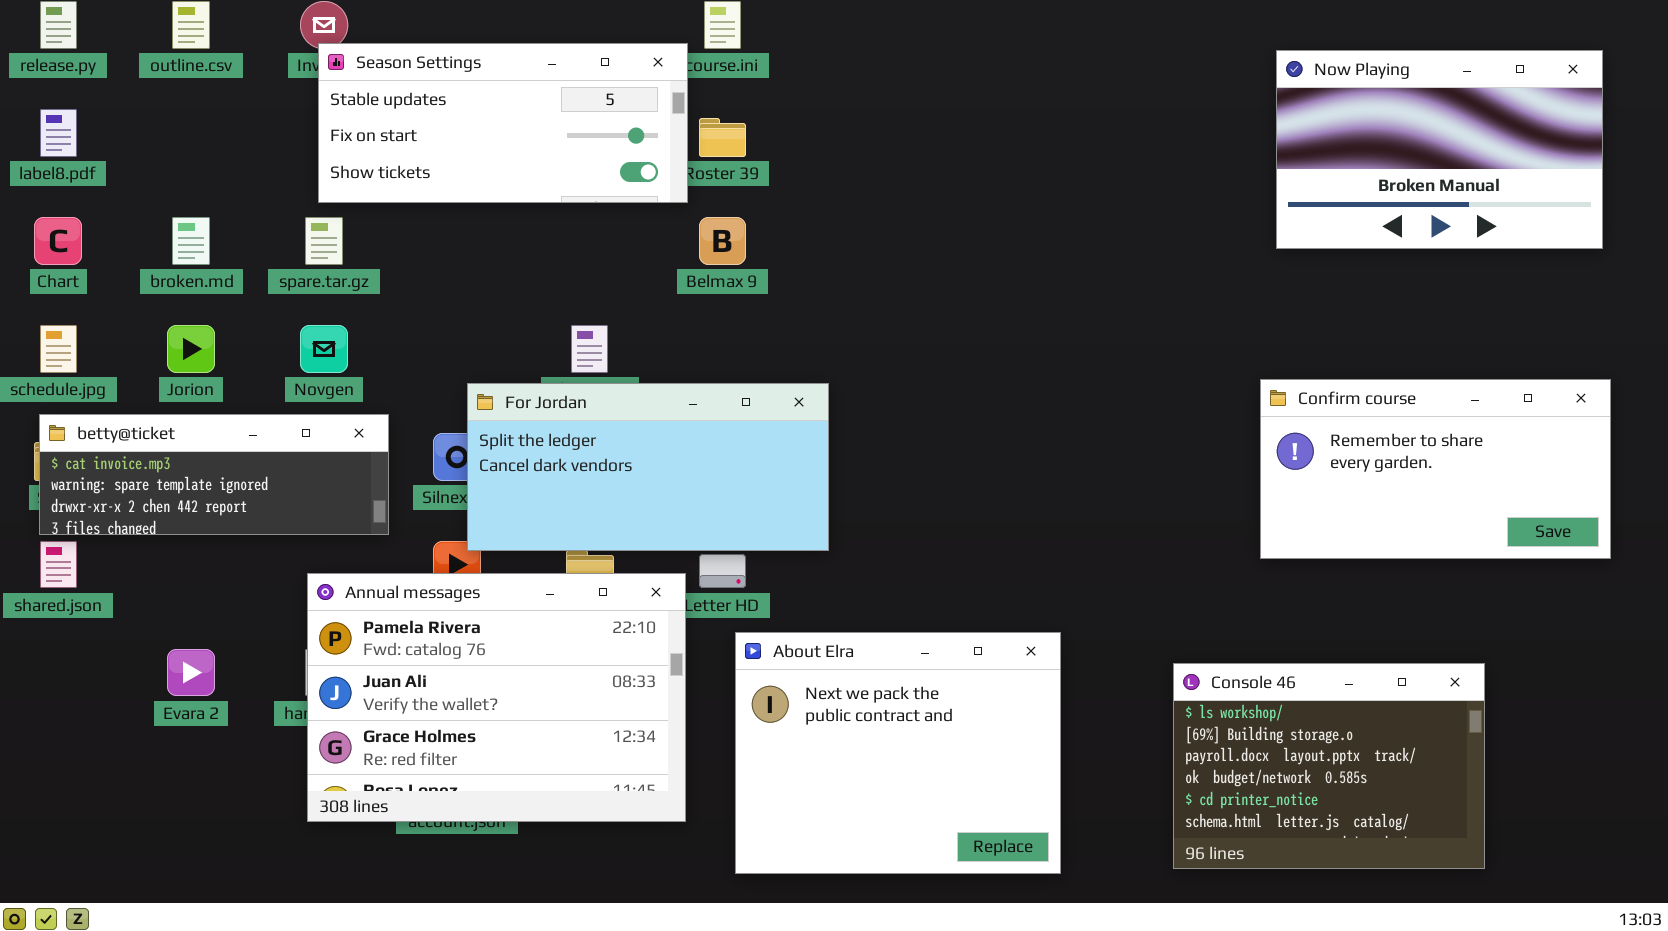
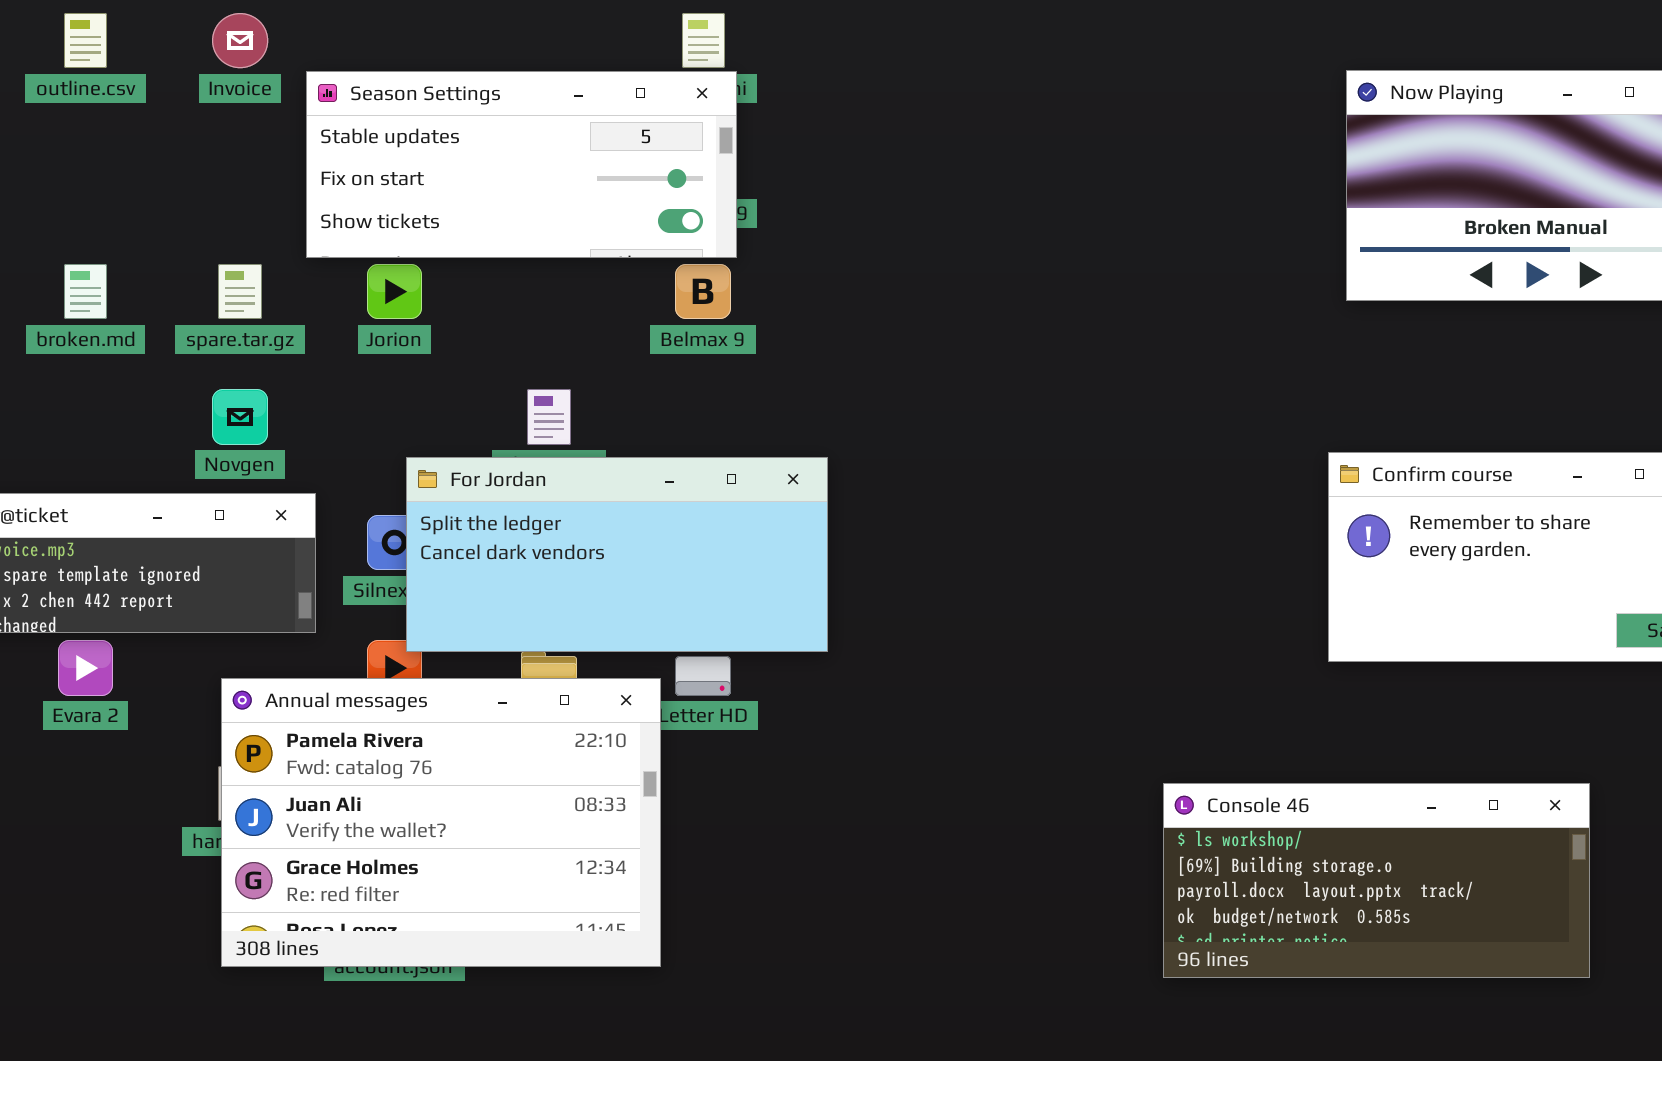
Season Settings: [318,43,688,203] -> [306,71,737,258], moved
Jorion: [167,325,215,373] -> [367,264,422,319], moved
About Elra: [735,632,1061,874] -> none, closed
Evara 2: [167,649,215,696] -> [58,640,113,696], moved
Console 46: [1173,663,1485,869] -> [1163,783,1590,978], resized

